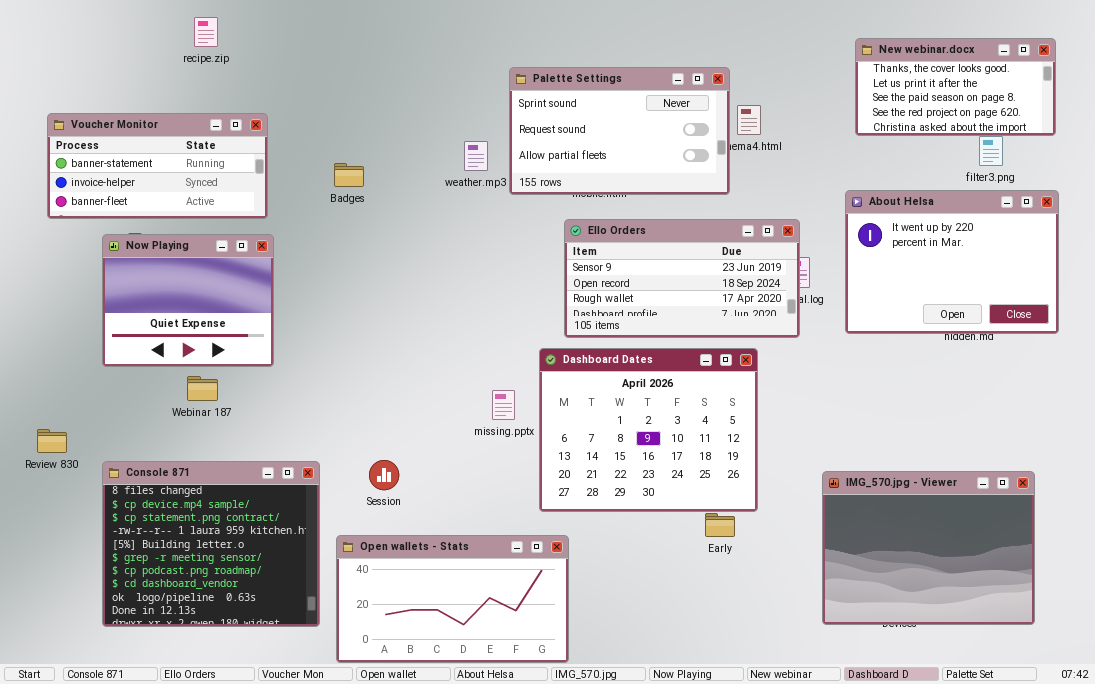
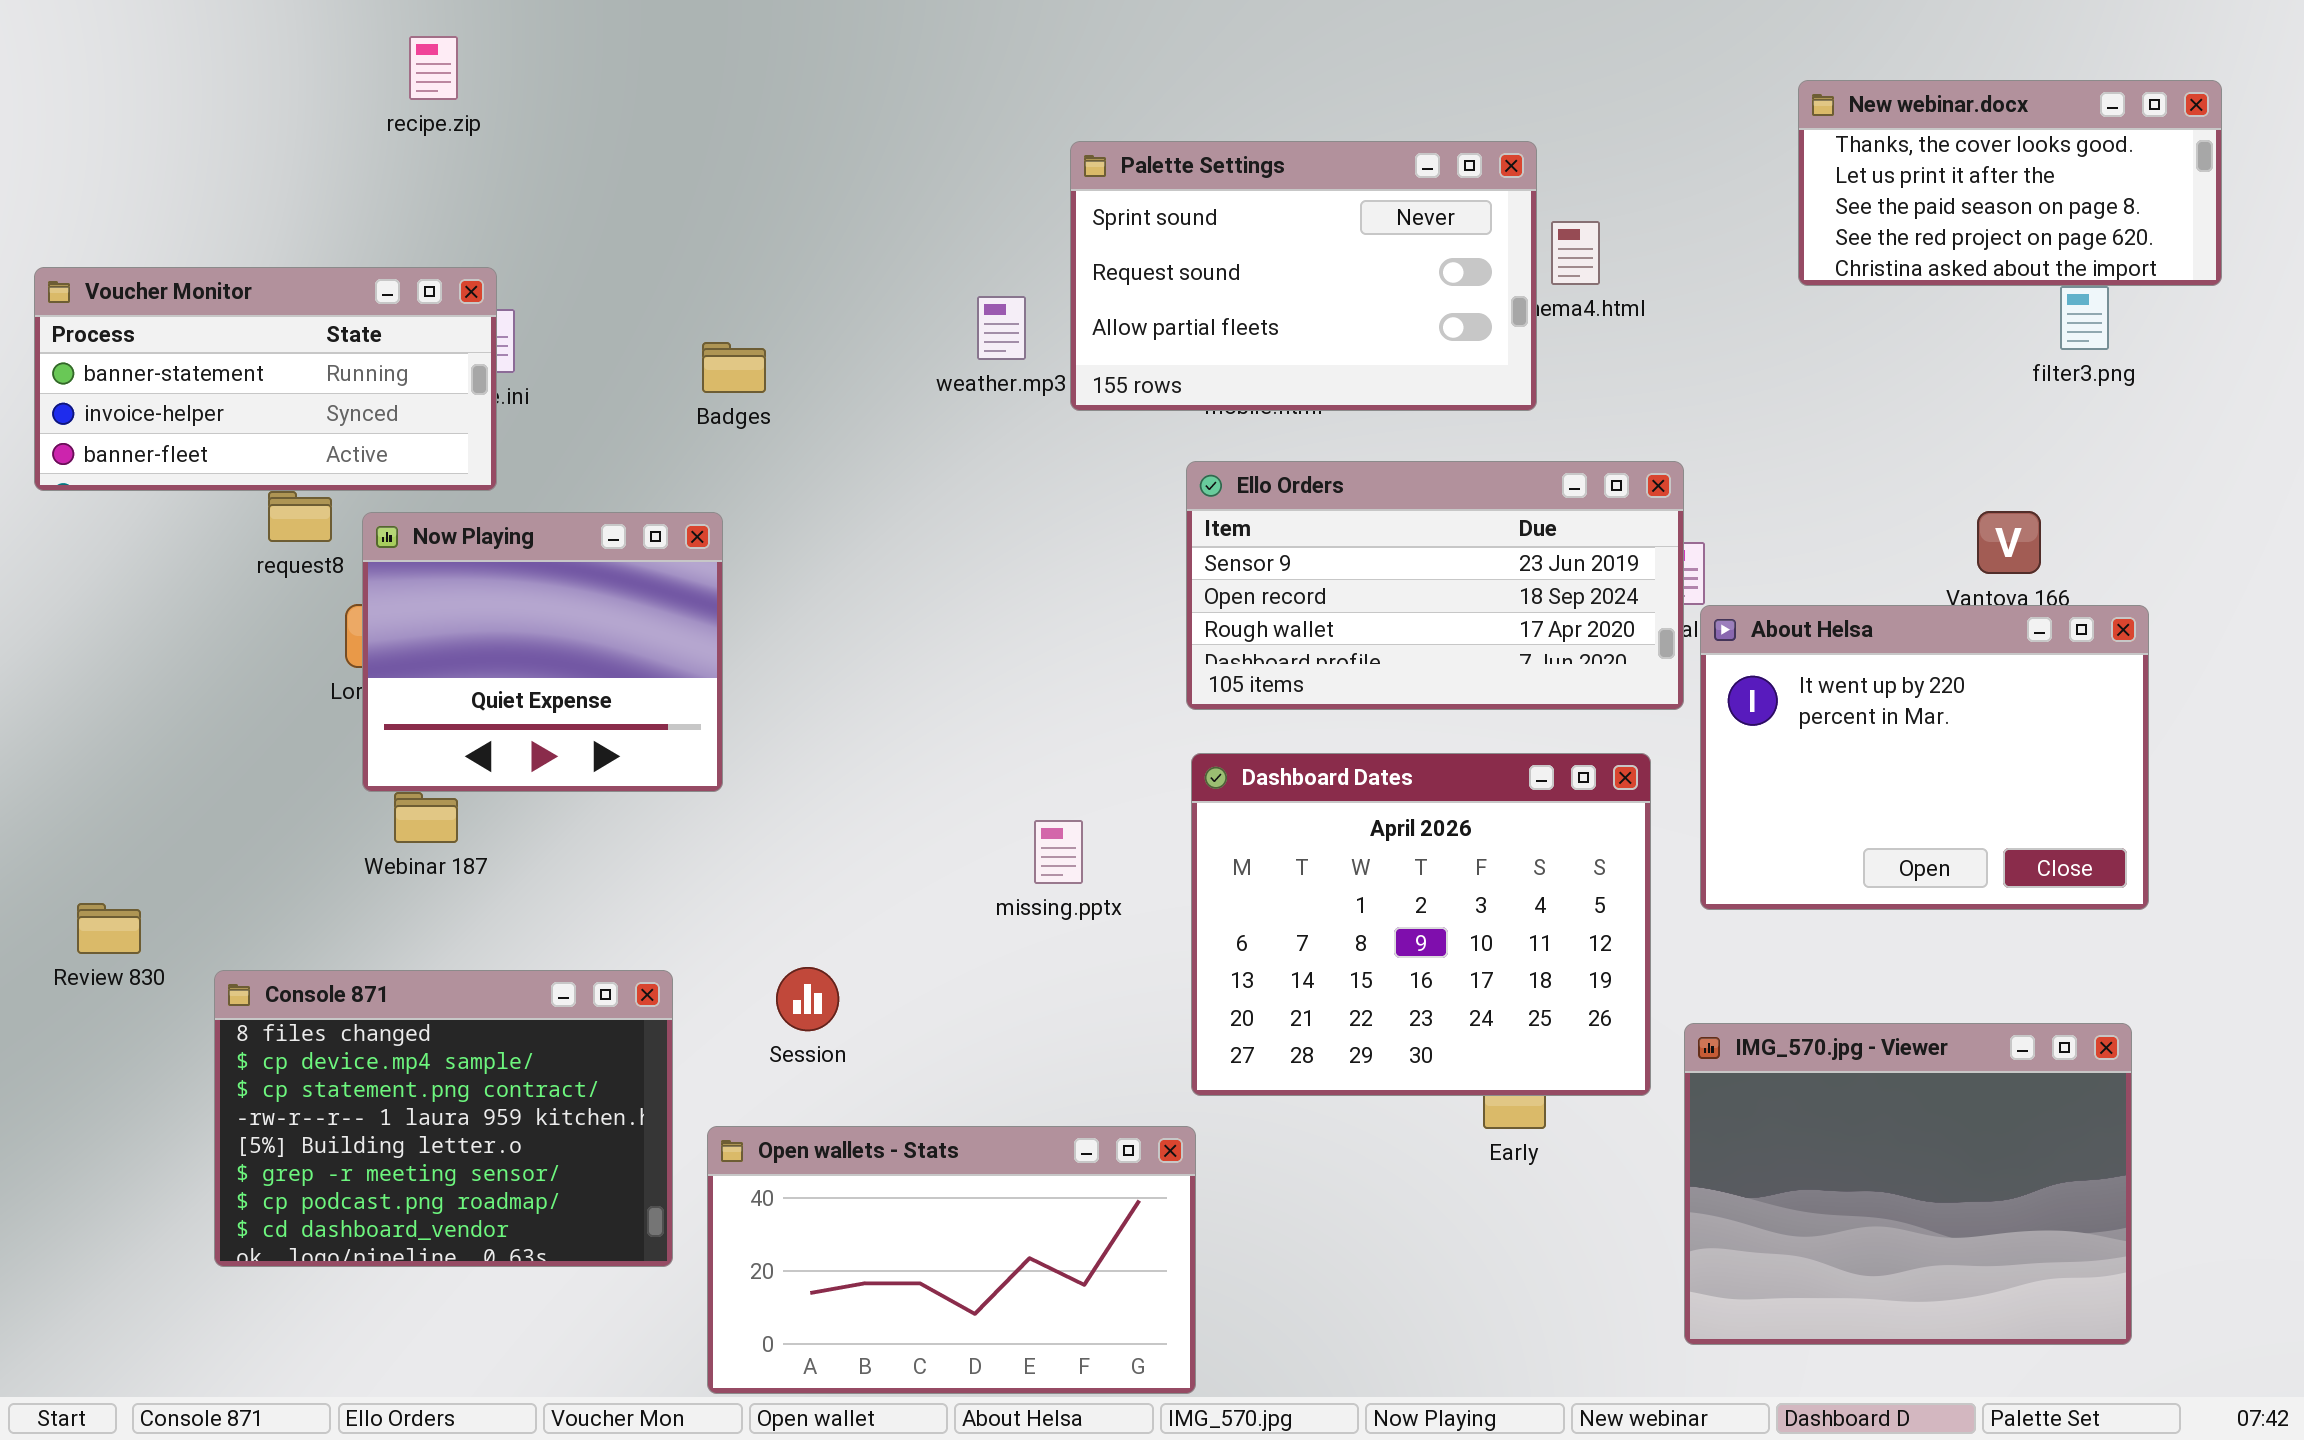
Voucher Monitor: [47,113,268,219] -> [34,267,497,491], moved
About Helsa: [845,190,1059,334] -> [1700,605,2149,910], moved
Now Playing: [102,234,274,367] -> [362,512,723,792], moved
Dashboard Dates: [539,348,758,512] -> [1191,753,1651,1096], moved
Console 871: [102,461,320,627] -> [214,970,673,1267], resized
IMG_570.jpg - Viewer: [822,471,1035,625] -> [1684,1023,2132,1345], moved

